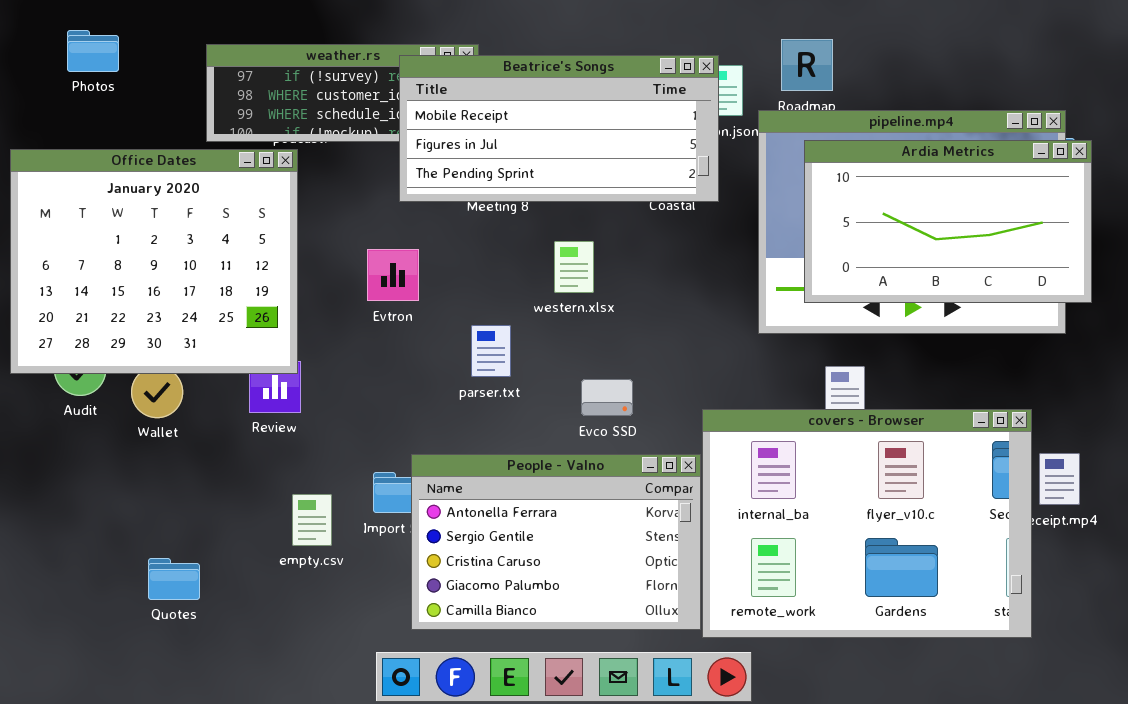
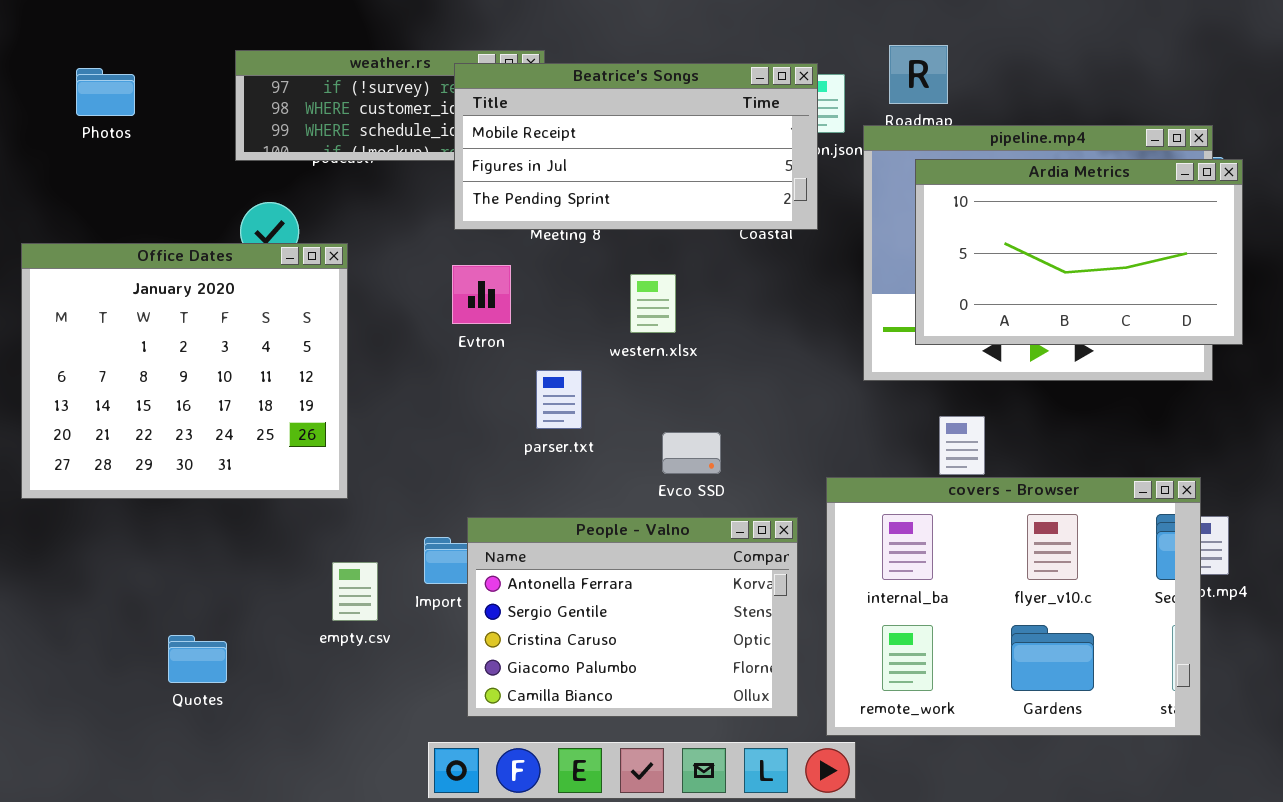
Photos: [67,30,119,72] -> [76,68,135,116], moved
Office Dates: [10,149,298,374] -> [21,243,348,499], moved
Evtron: [367,249,419,301] -> [452,265,511,324], moved
covers - Browser: [702,409,1032,638] -> [826,477,1201,736], moved

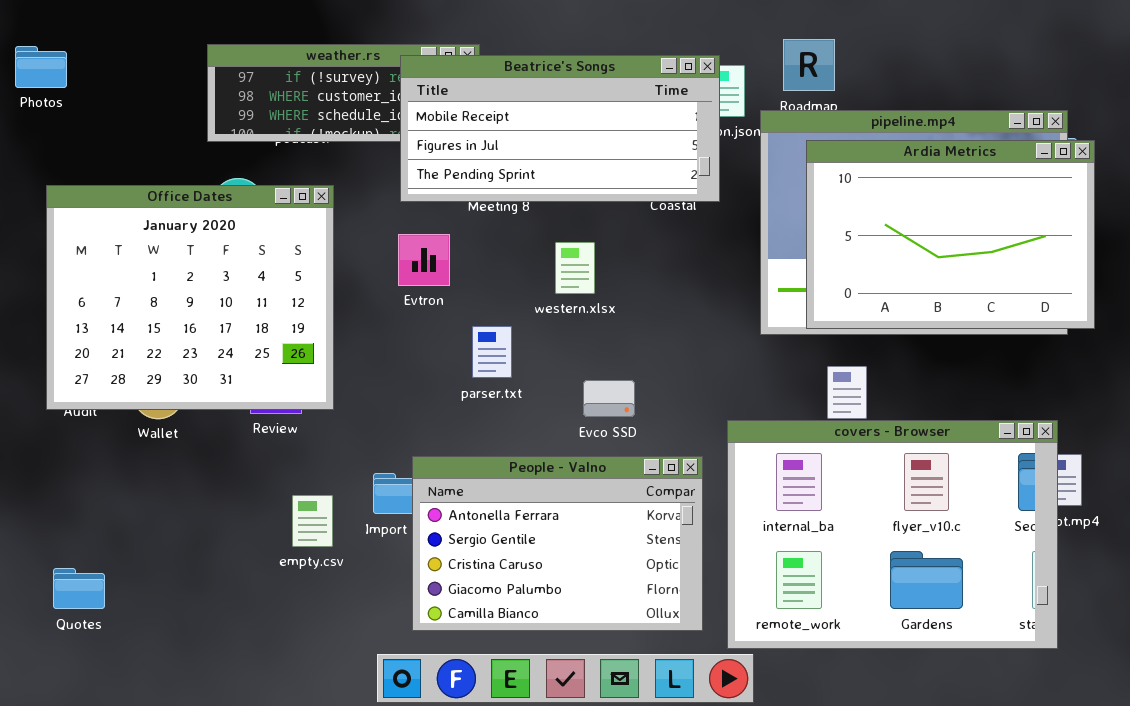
Photos: [76,68,135,116] -> [15,46,67,88], moved
Ardia Metrics: [915,159,1243,345] -> [806,140,1095,329], resized
Office Dates: [21,243,348,499] -> [46,185,334,410], moved
Quotes: [168,635,227,683] -> [53,568,105,609], moved

